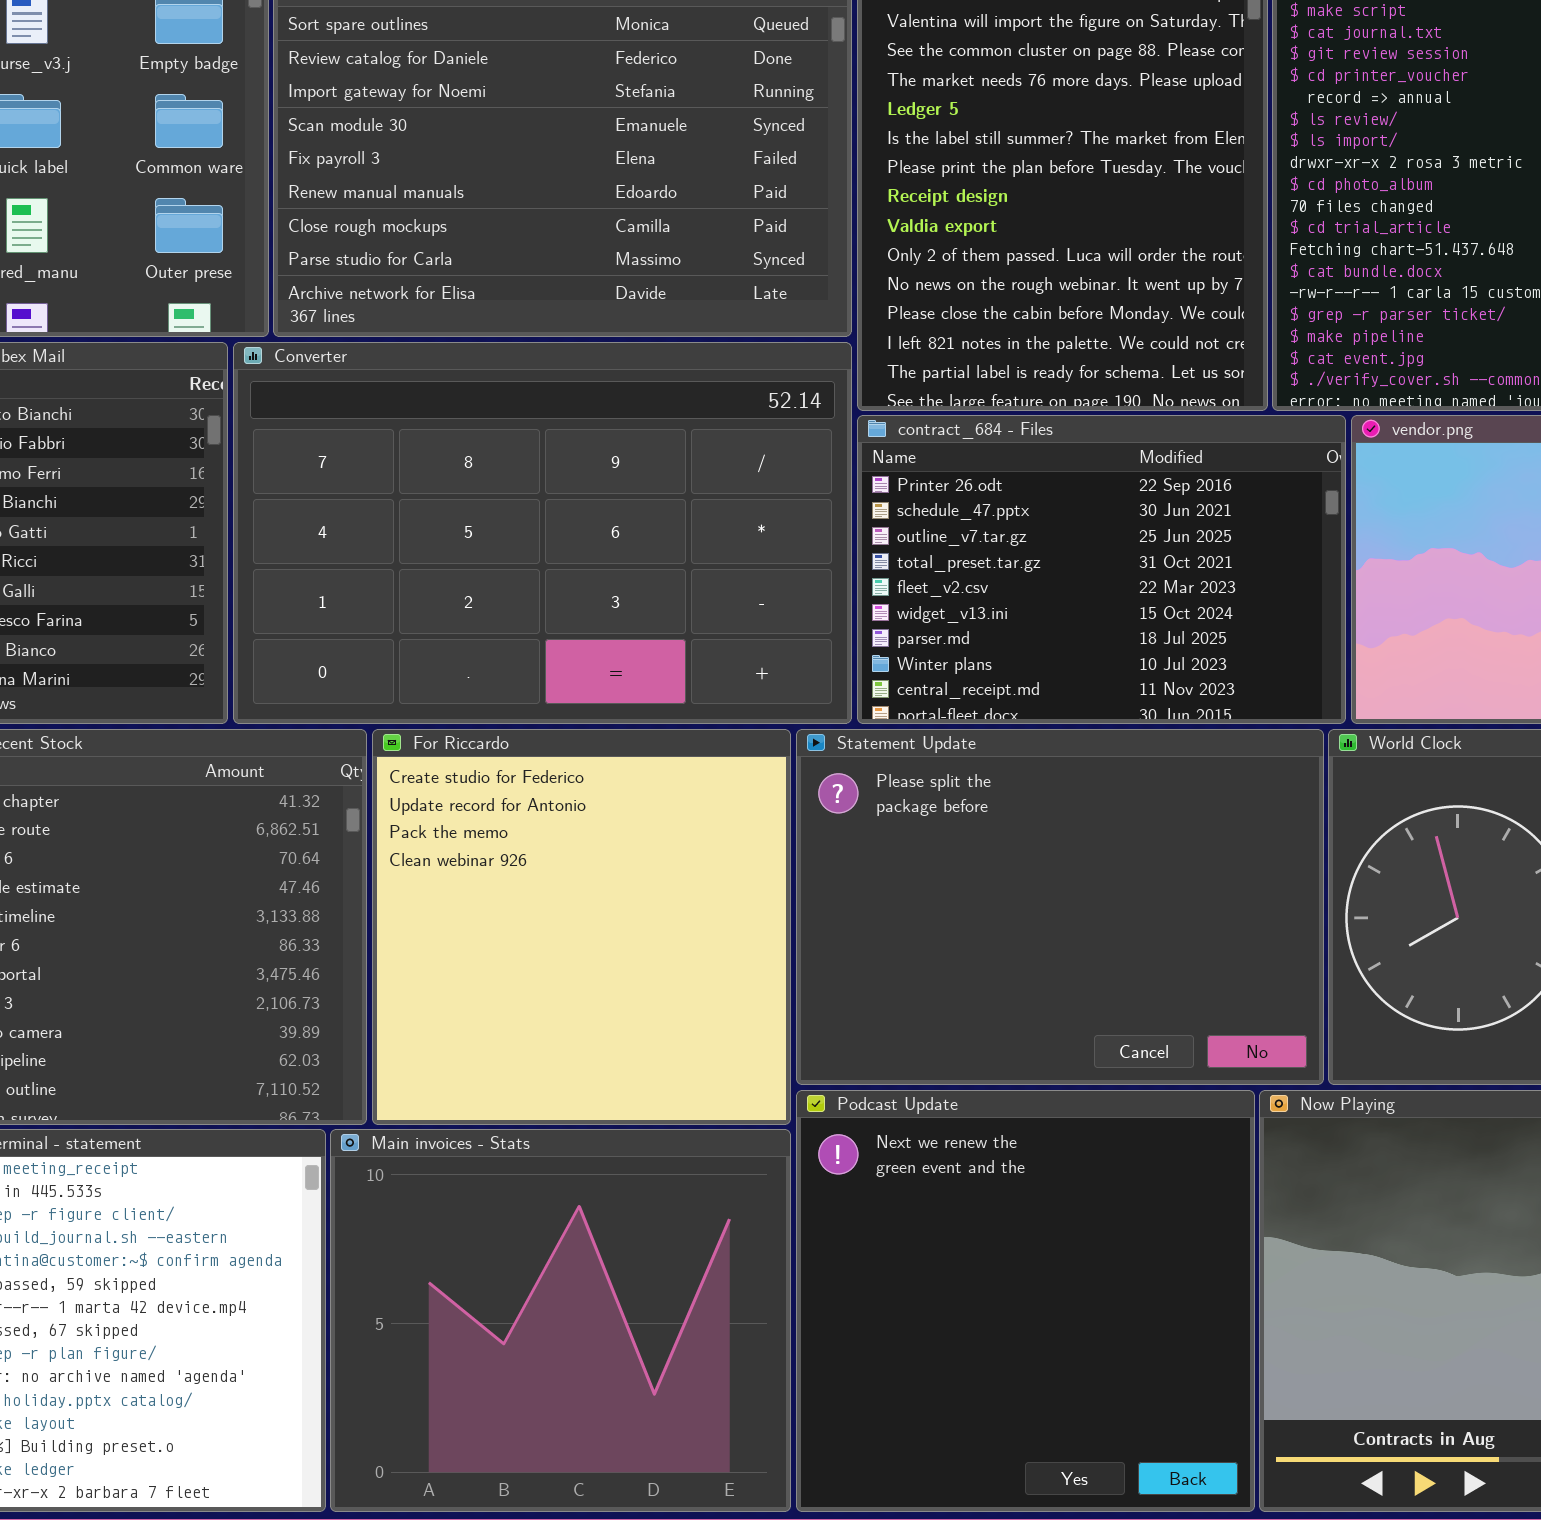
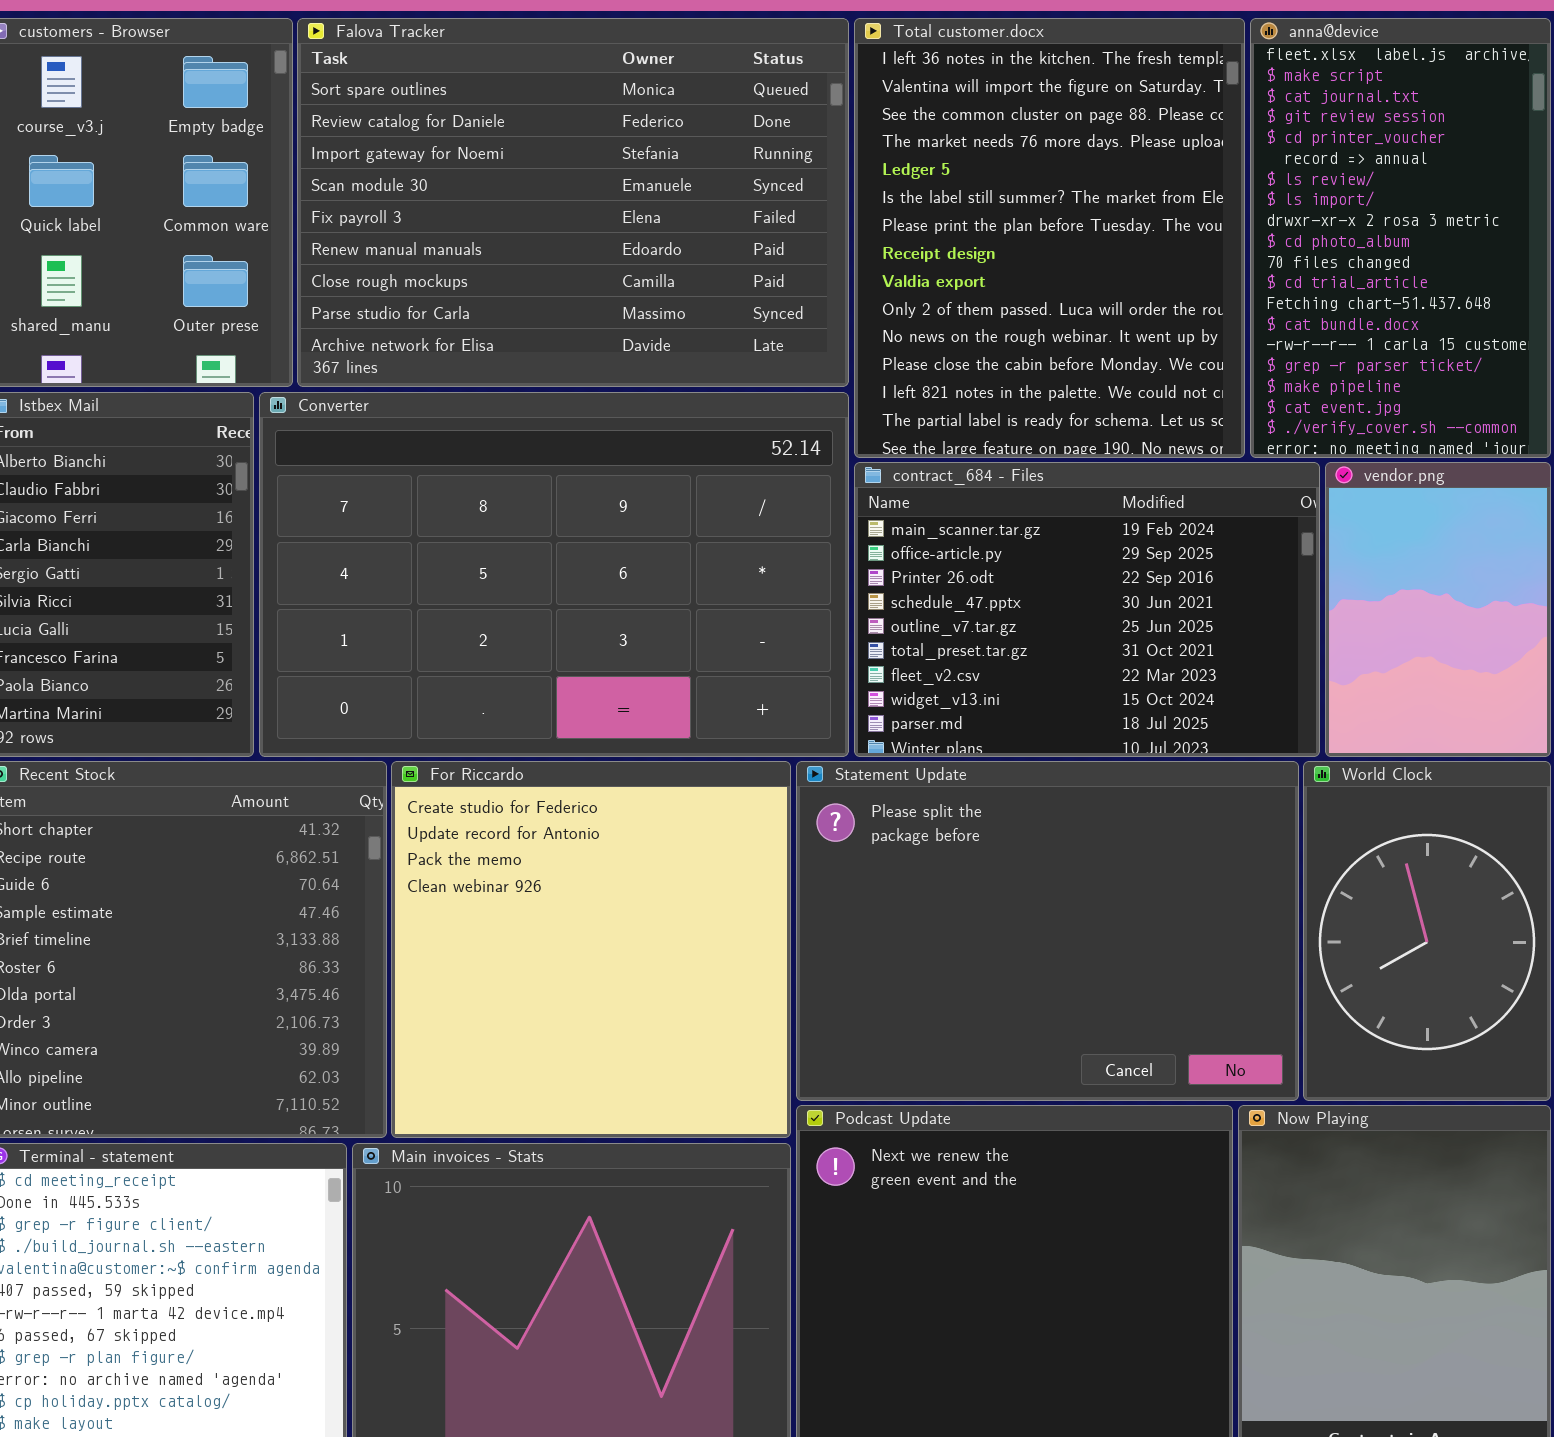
contract_684 - Files: [857,415,1346,724] -> [854,462,1320,757], scrolled up 2 rows

